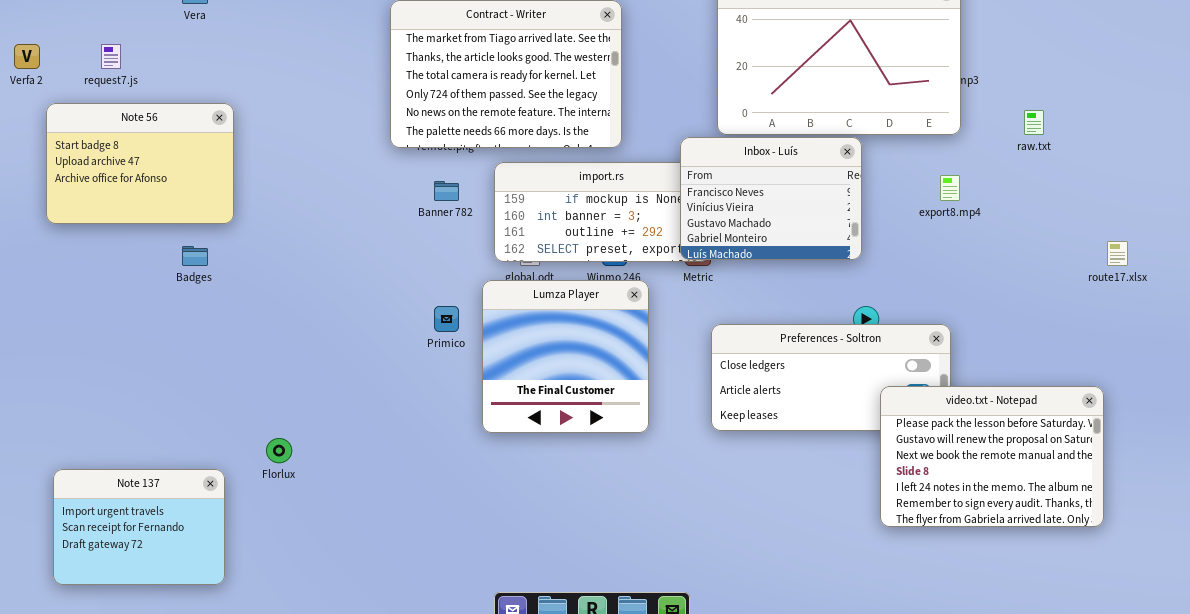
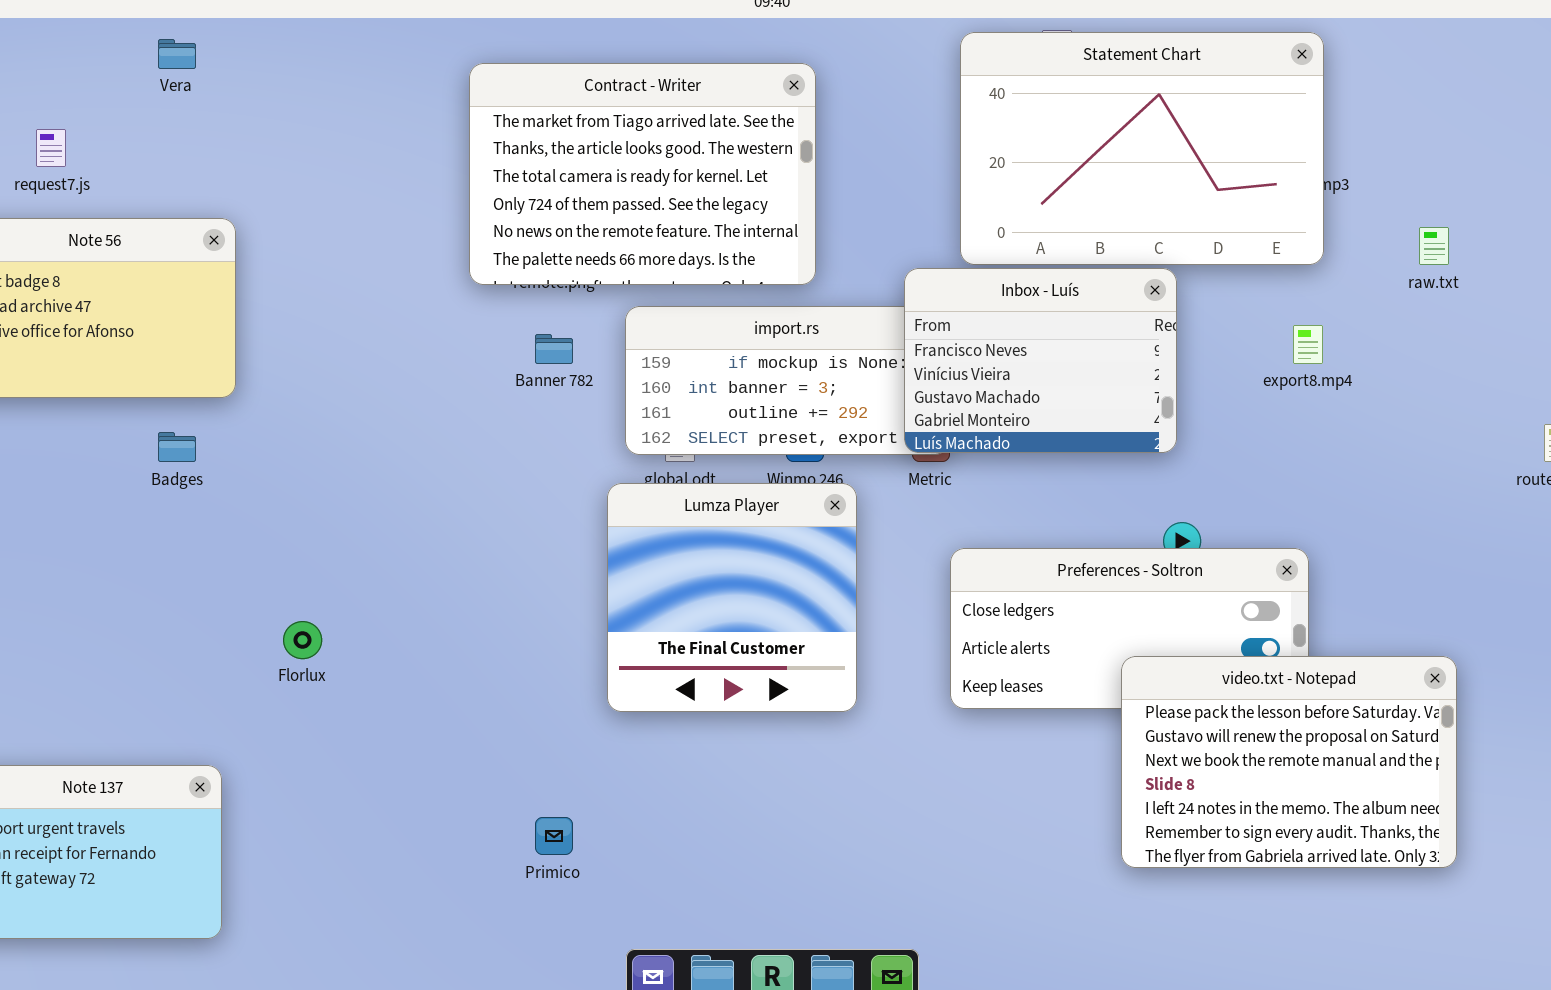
Primico: [434,306,459,332] -> [535,817,573,855], moved
video.txt - Notepad: [880,386,1104,527] -> [1121,656,1457,868], moved
Florlux: [266,438,292,463] -> [283,621,322,659], moved

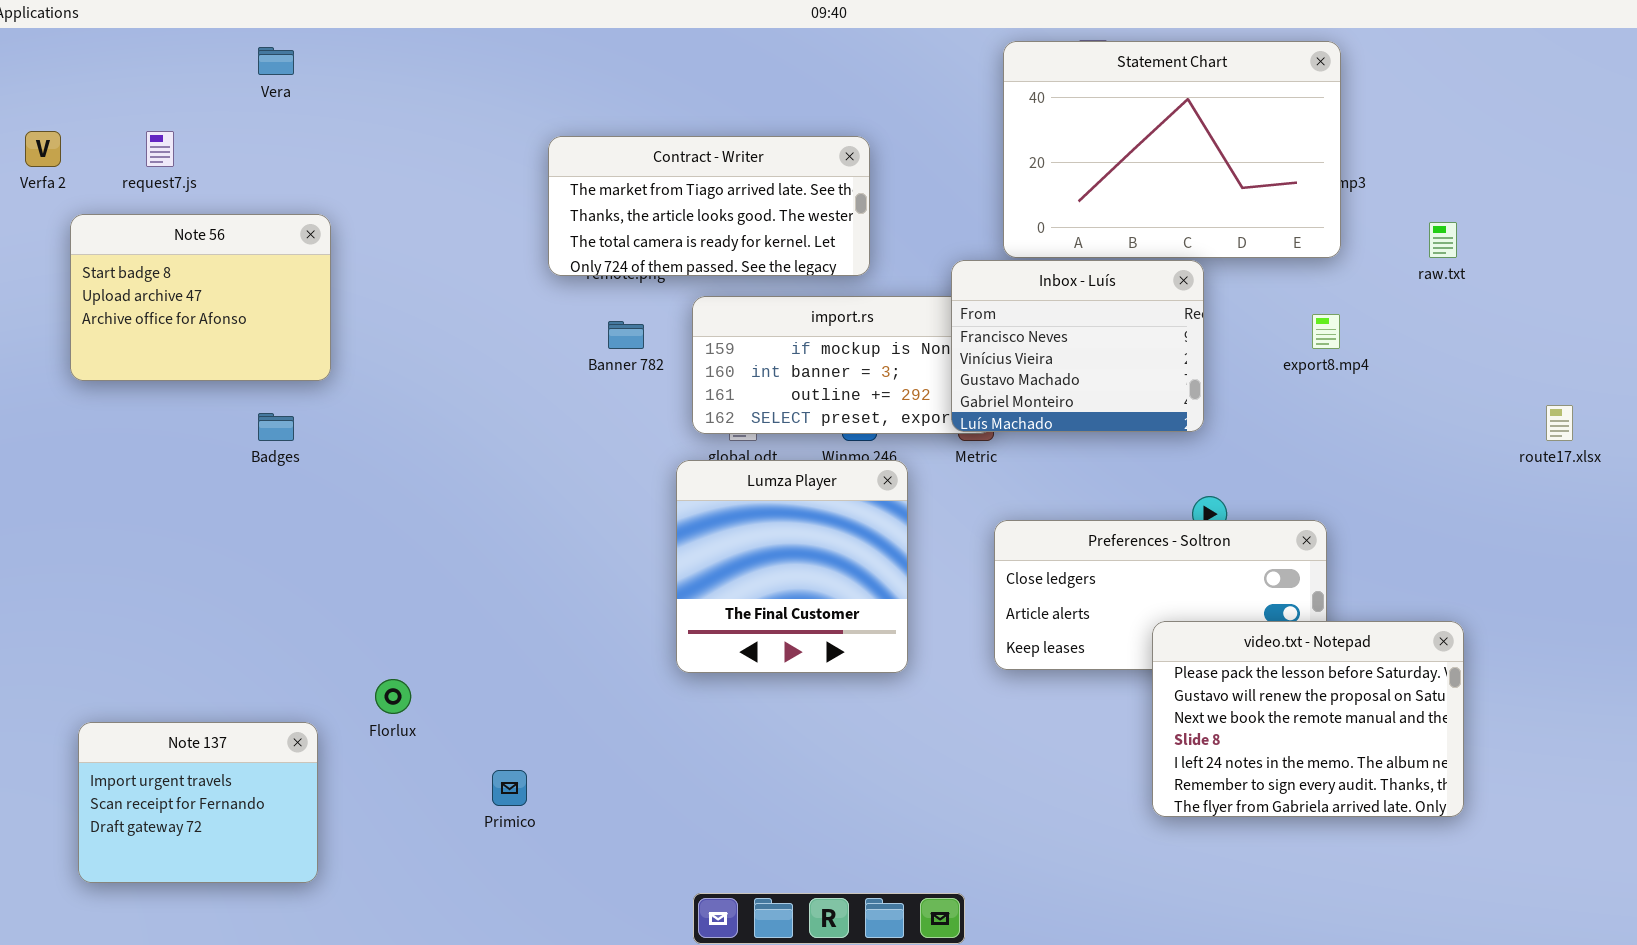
Contract - Writer: [469,63,816,285] -> [548,136,870,276], resized
Florlux: [283,621,322,659] -> [375,679,411,714], moved
Primico: [535,817,573,855] -> [492,770,527,806], moved

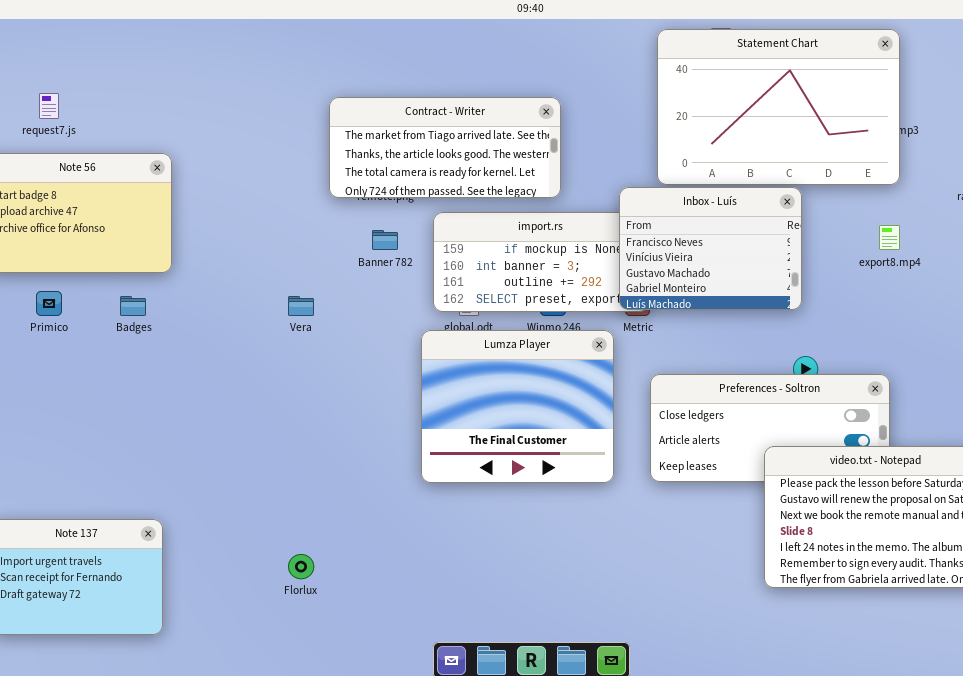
Vera: [258,47,294,75] -> [288,296,314,316], moved
Lumza Player: [676,460,908,673] -> [421,330,614,483], resized
Florlux: [375,679,411,714] -> [288,554,314,579], moved
Primico: [492,770,527,806] -> [36,291,62,316], moved

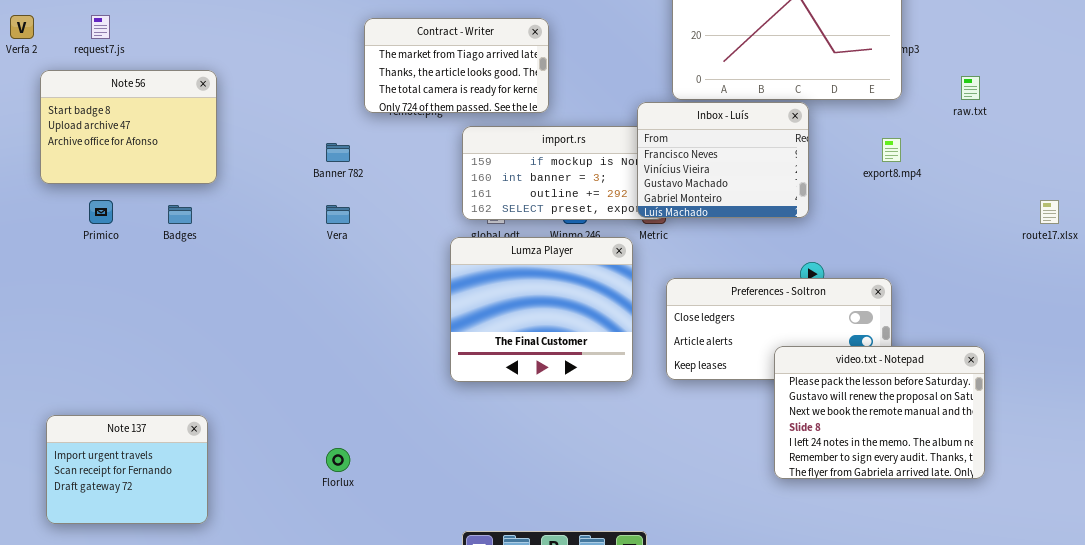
Contract - Writer: [329,97,561,198] -> [364,18,549,113], resized
Banner 782: [372,230,398,250] -> [326,143,350,162], moved

